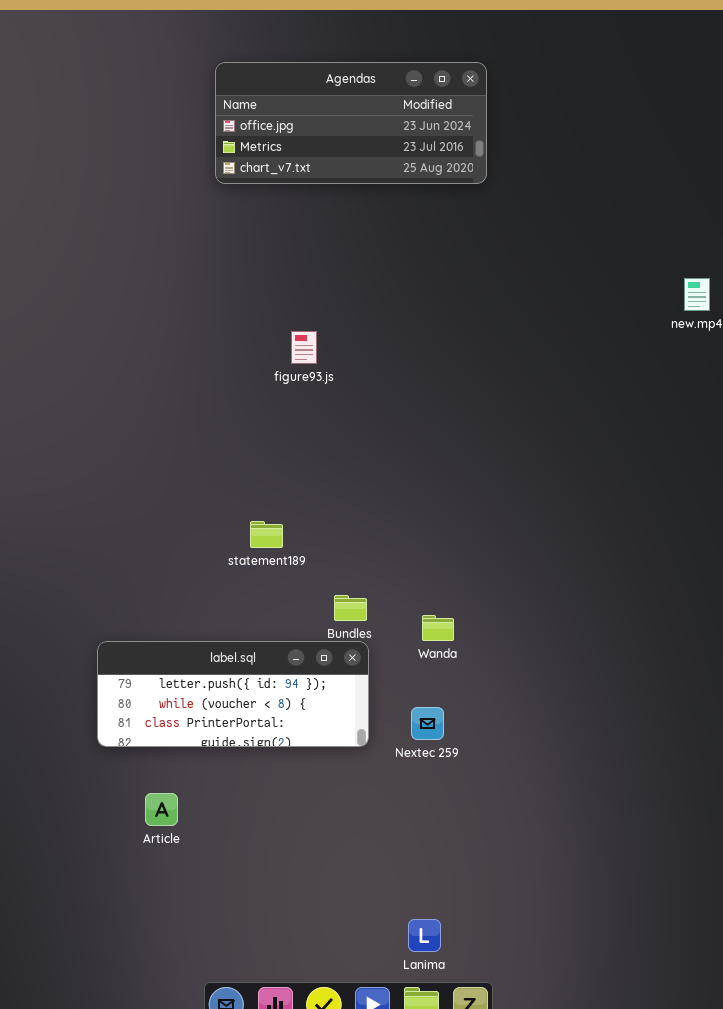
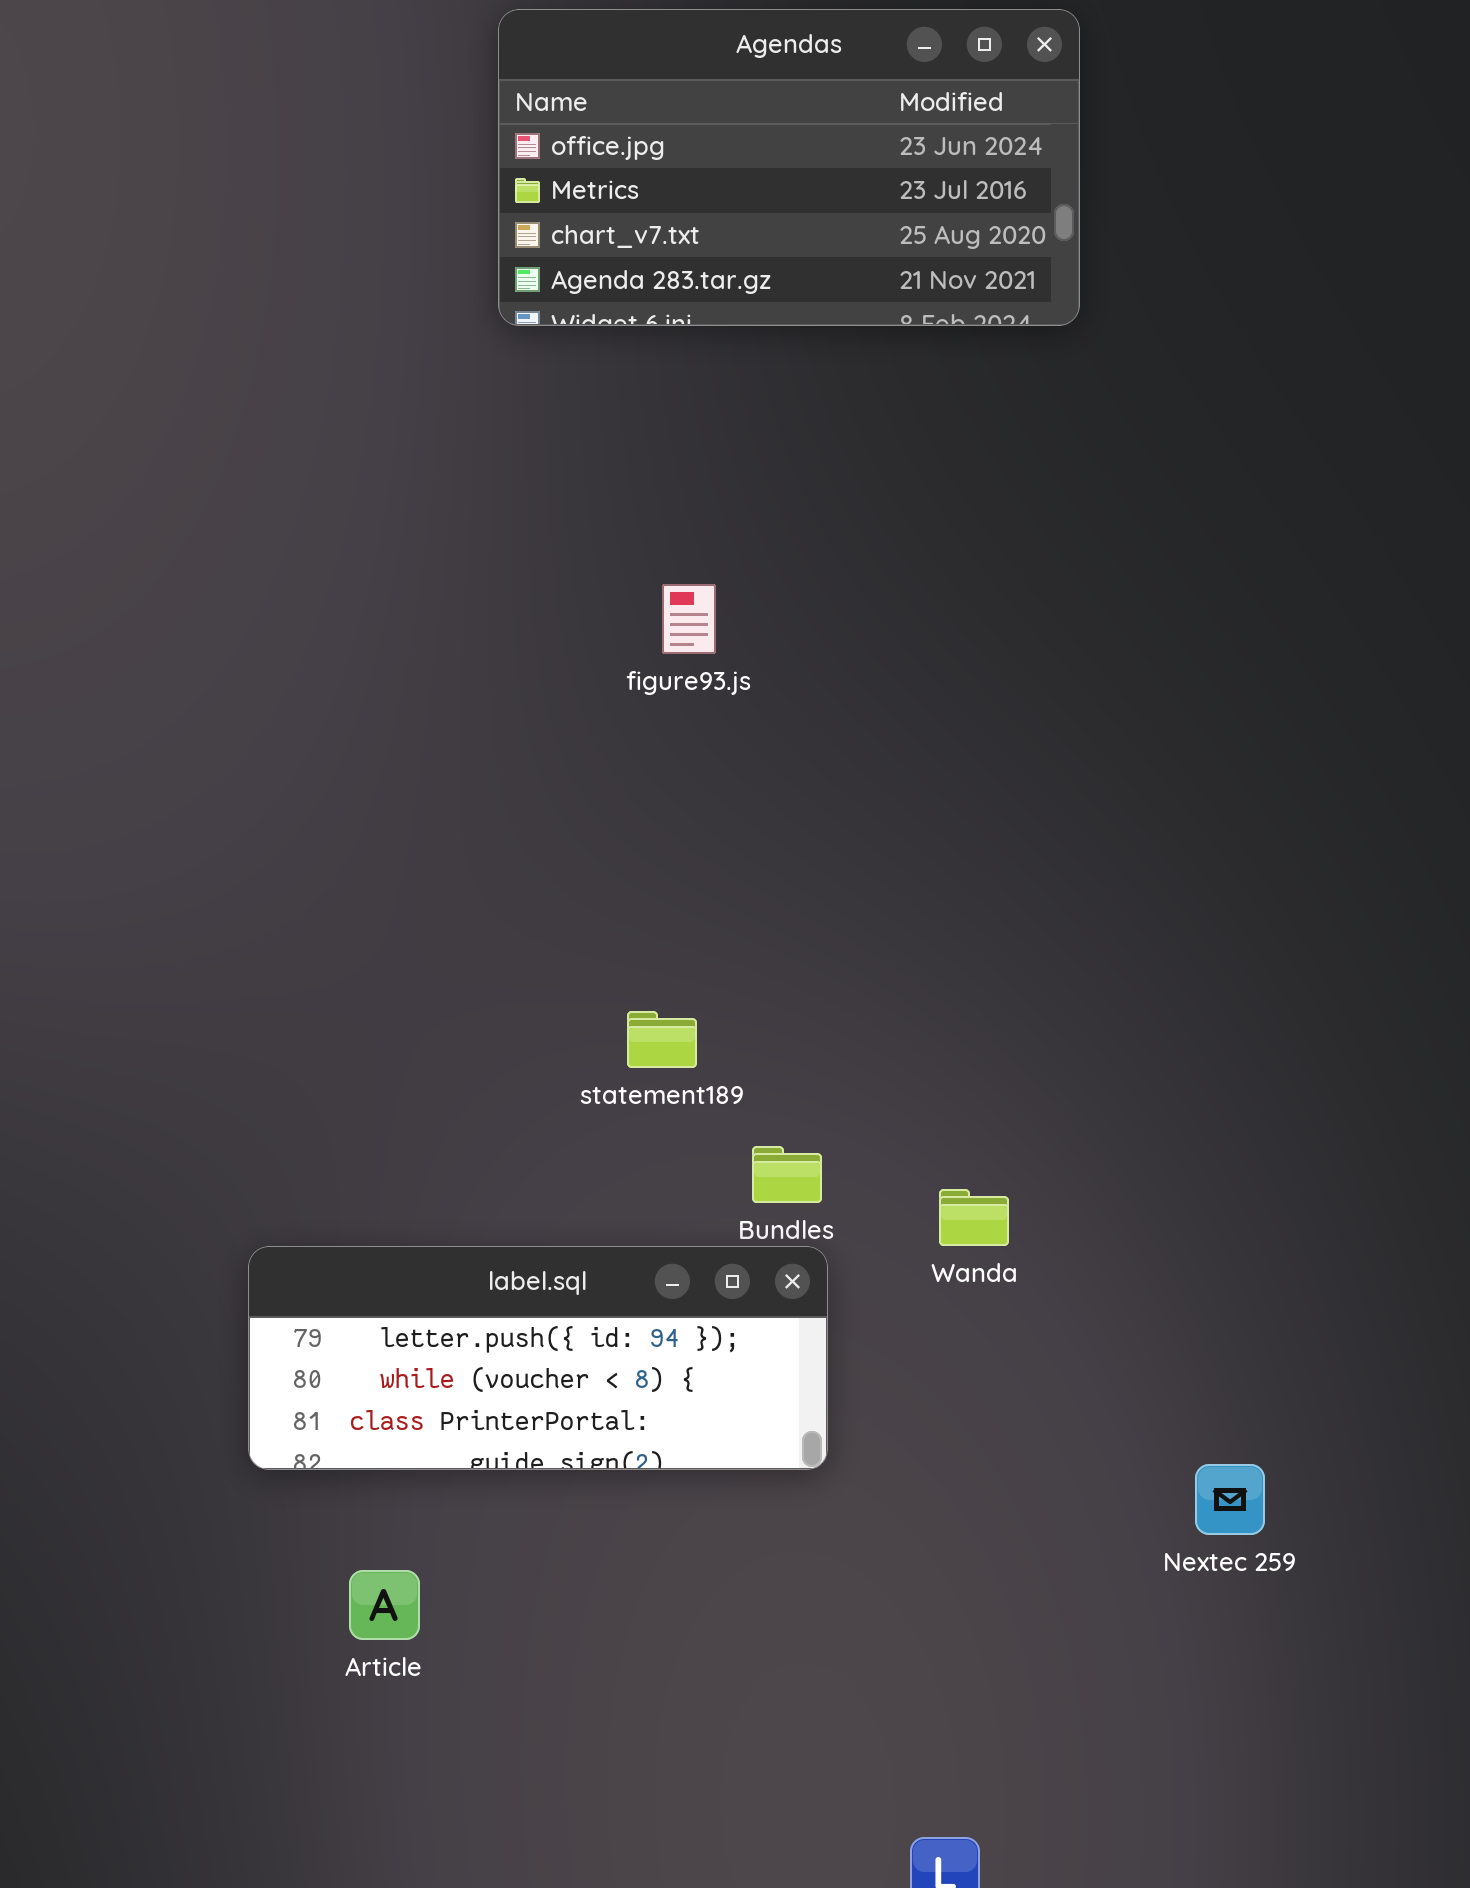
Agendas: [215,62,487,184] -> [498,9,1080,326], resized
statement189: [250,521,283,548] -> [627,1011,697,1068], moved
Nextec 259: [411,707,444,740] -> [1195,1464,1265,1535], moved

